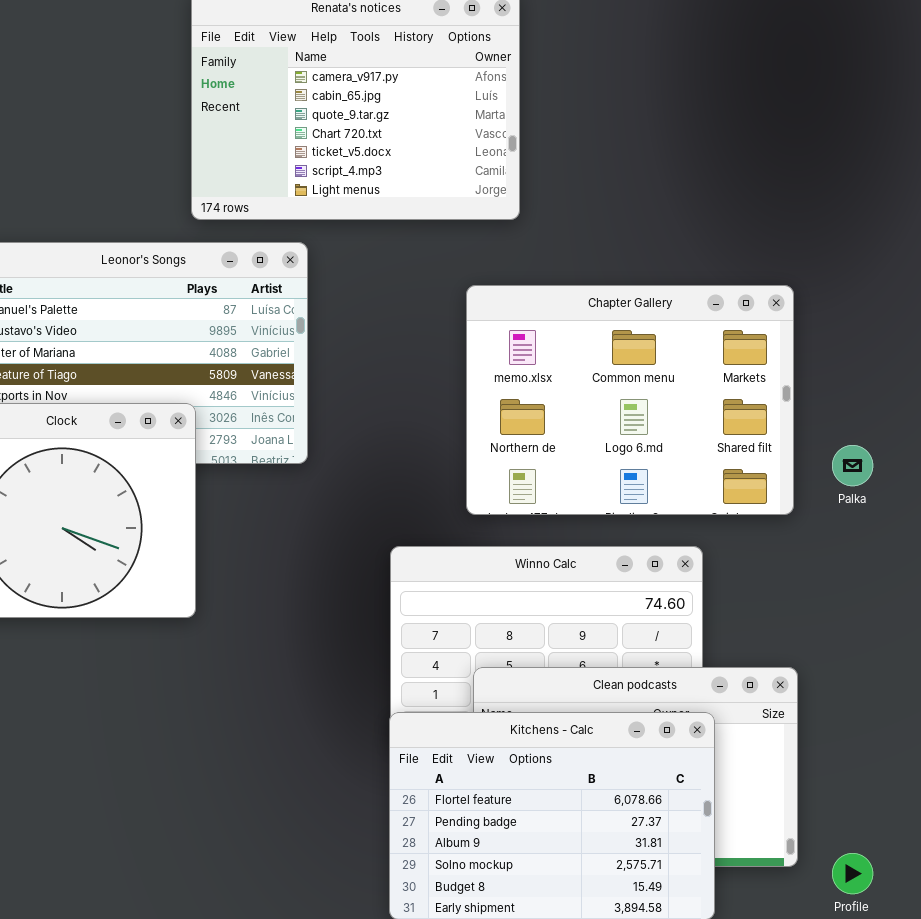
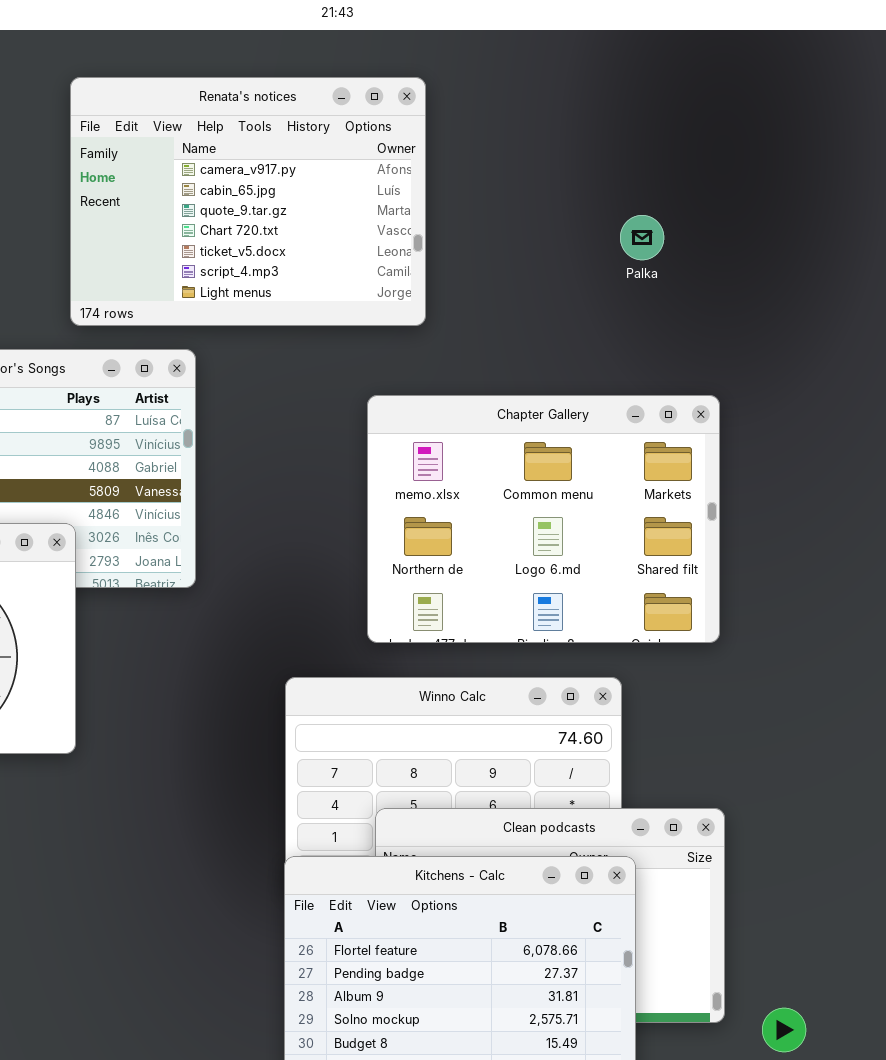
Palka: [832,445,873,486] -> [620,215,664,260], moved

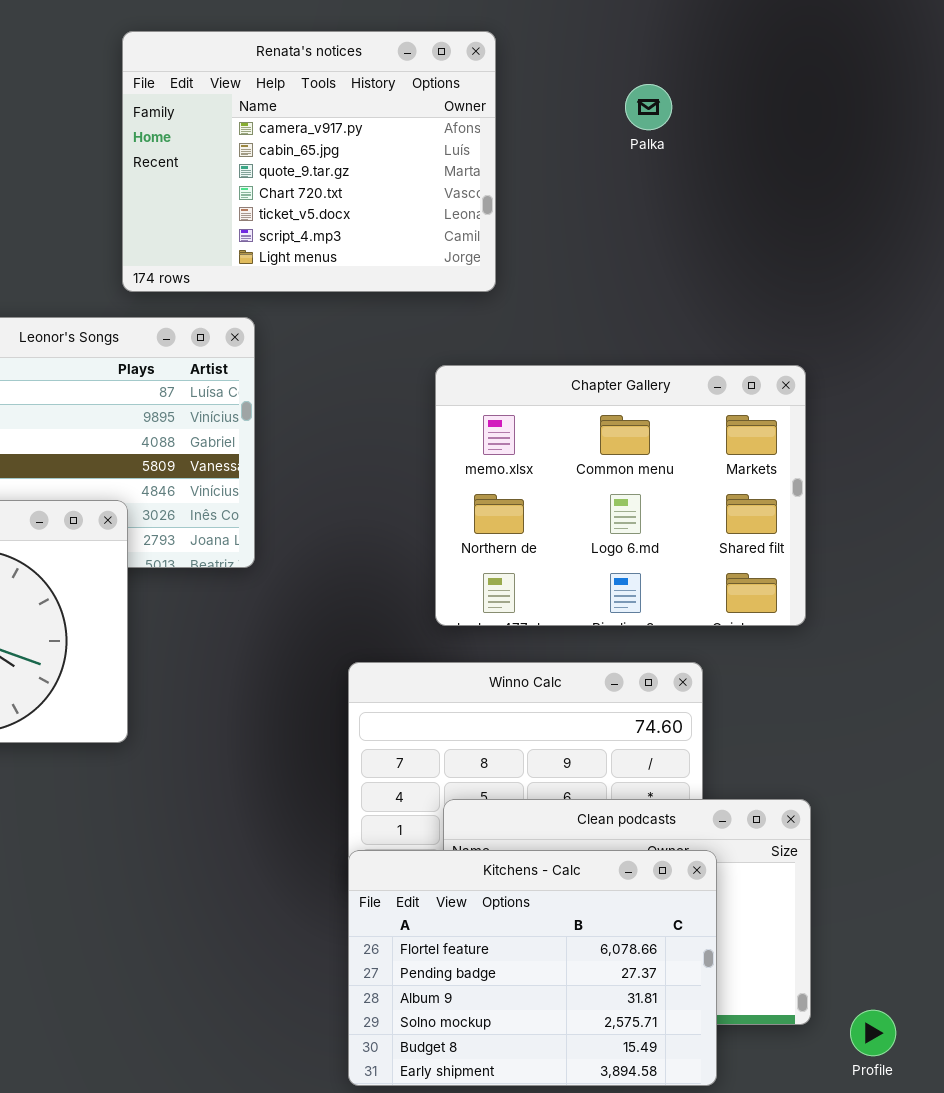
Palka: [620,215,664,260] -> [625,84,672,130], moved

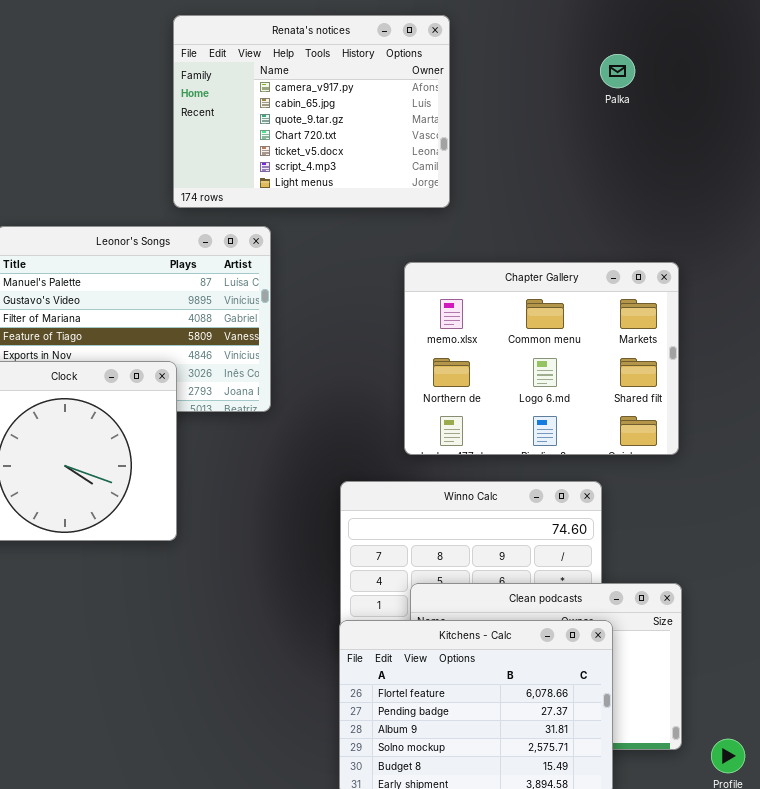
Palka: [625,84,672,130] -> [600,54,635,88], moved

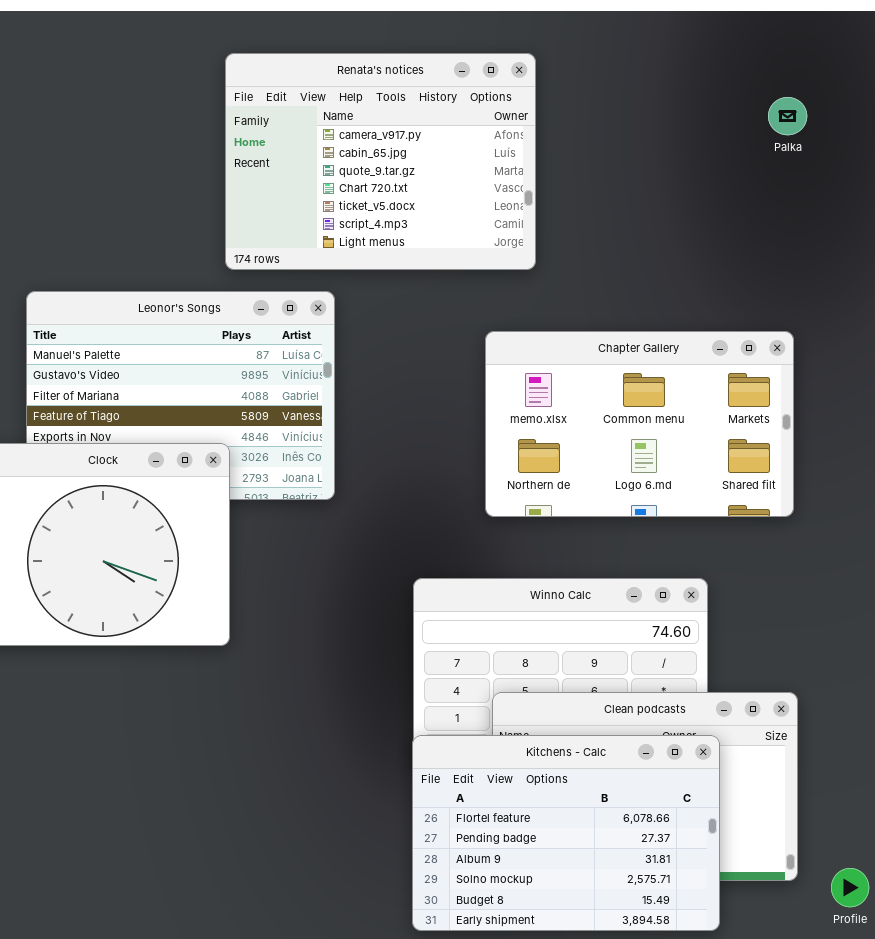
Palka: [600,54,635,88] -> [768,97,807,135], moved
Chapter Gallery: [404,262,679,455] -> [485,331,794,517], resized

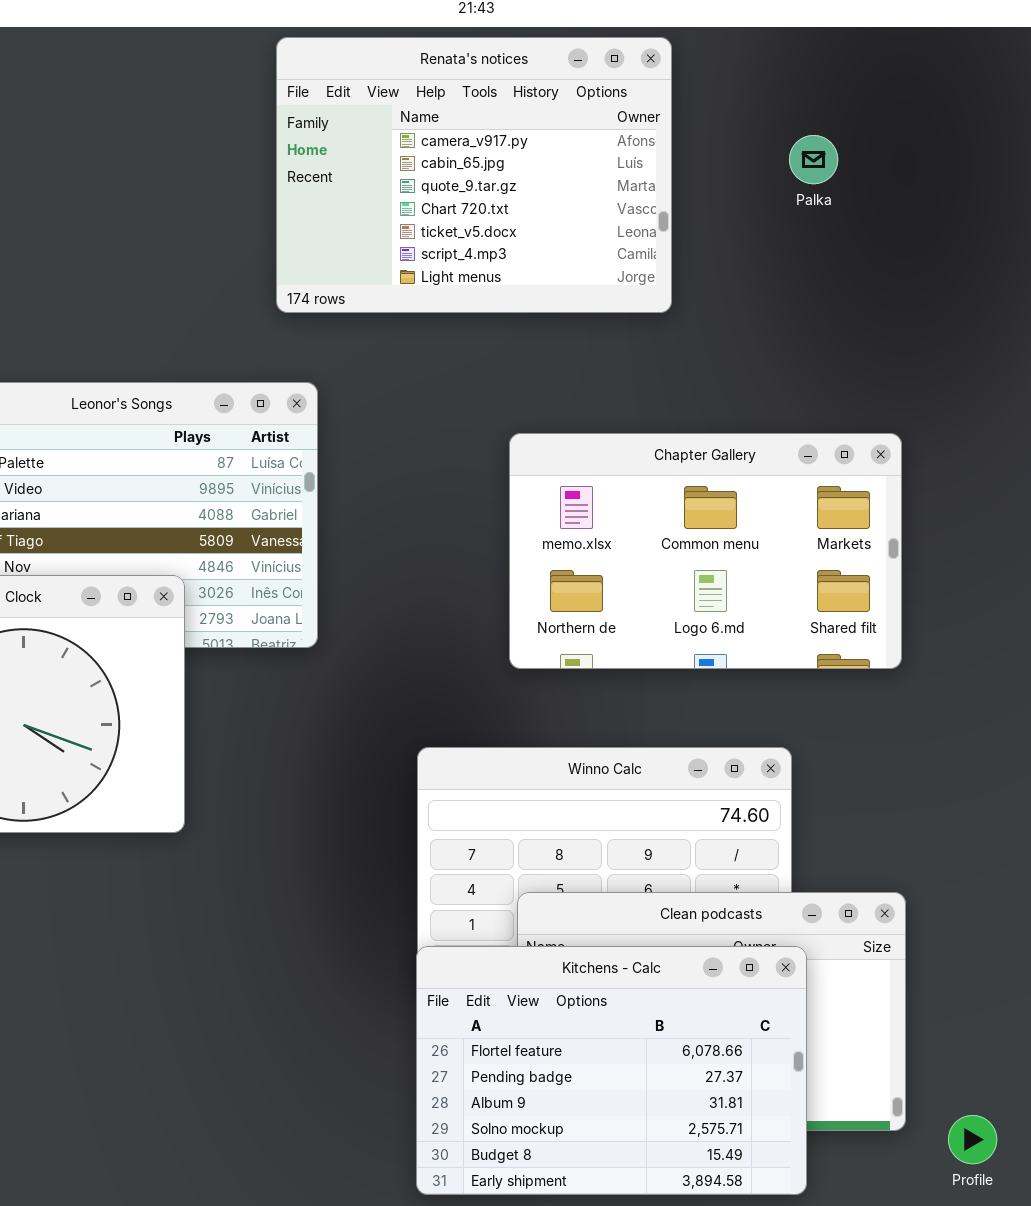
Renata's notices: [225,53,536,270] -> [276,37,672,313], moved
Palka: [768,97,807,135] -> [789,135,838,184], moved

